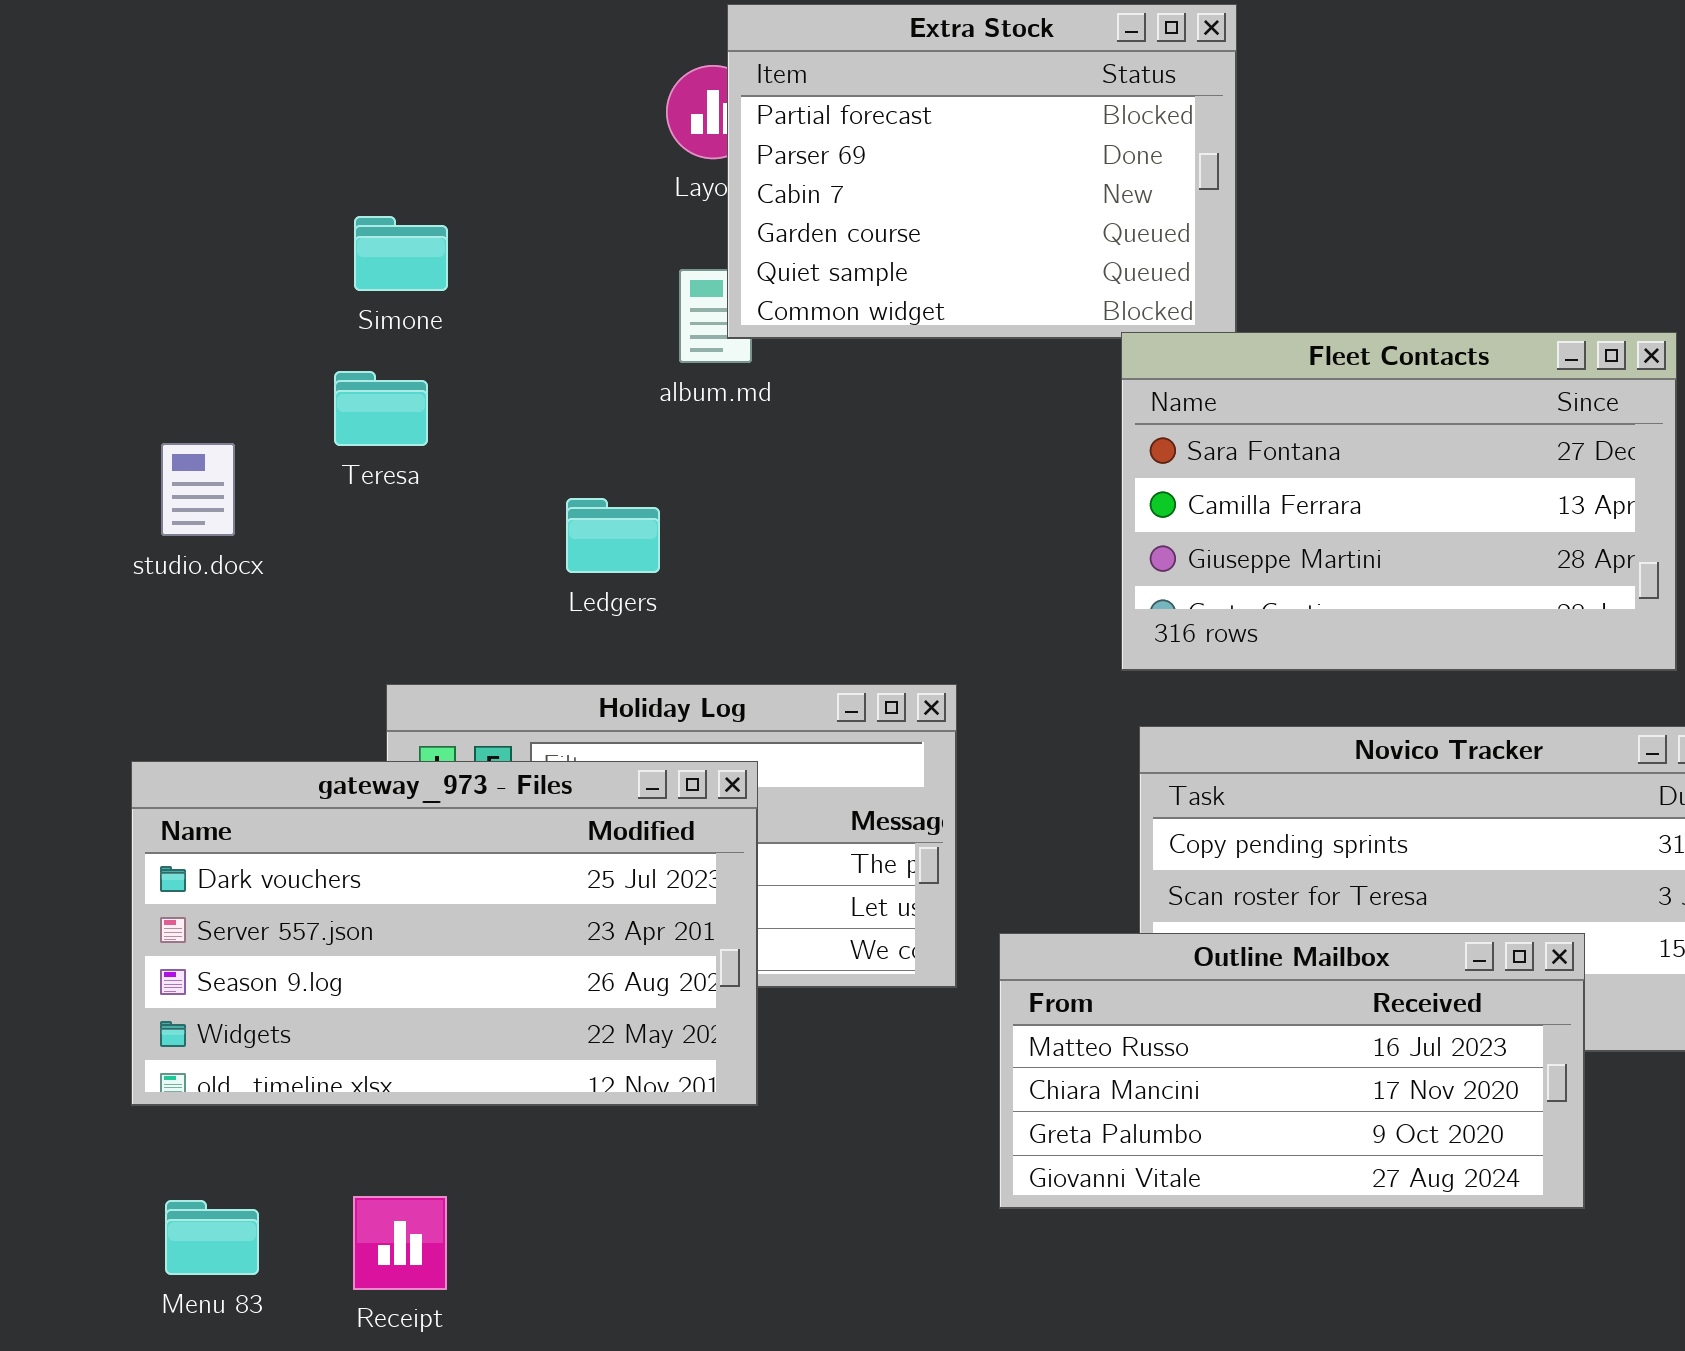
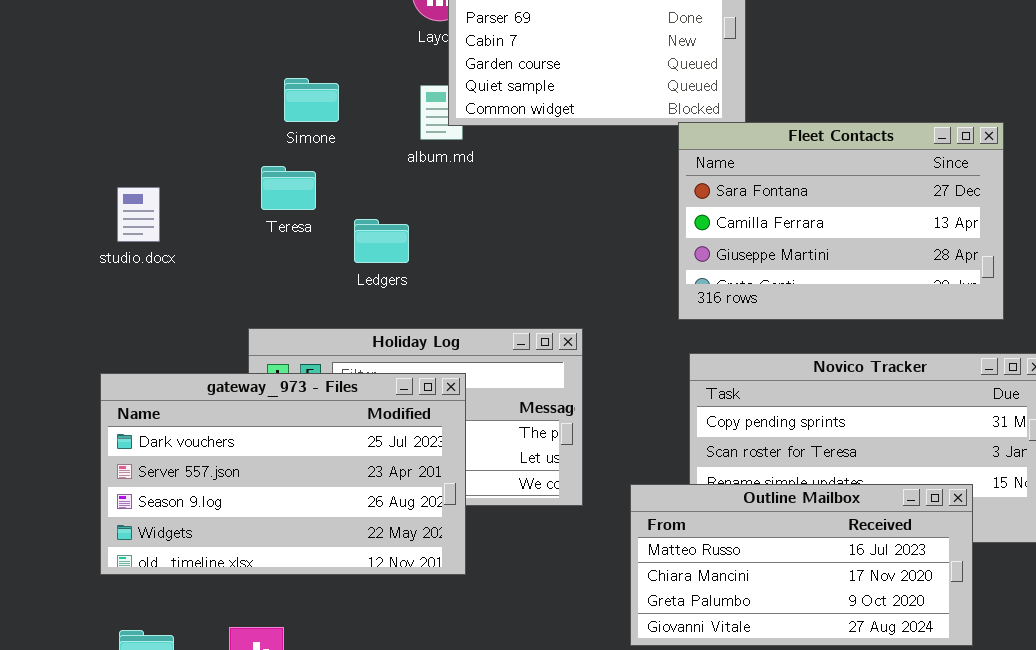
Simone: [354,216,448,291] -> [284,78,339,122], moved
Teresa: [334,371,428,446] -> [261,166,316,210], moved
Outline Mailbox: [999,933,1585,1209] -> [630,484,973,646], moved

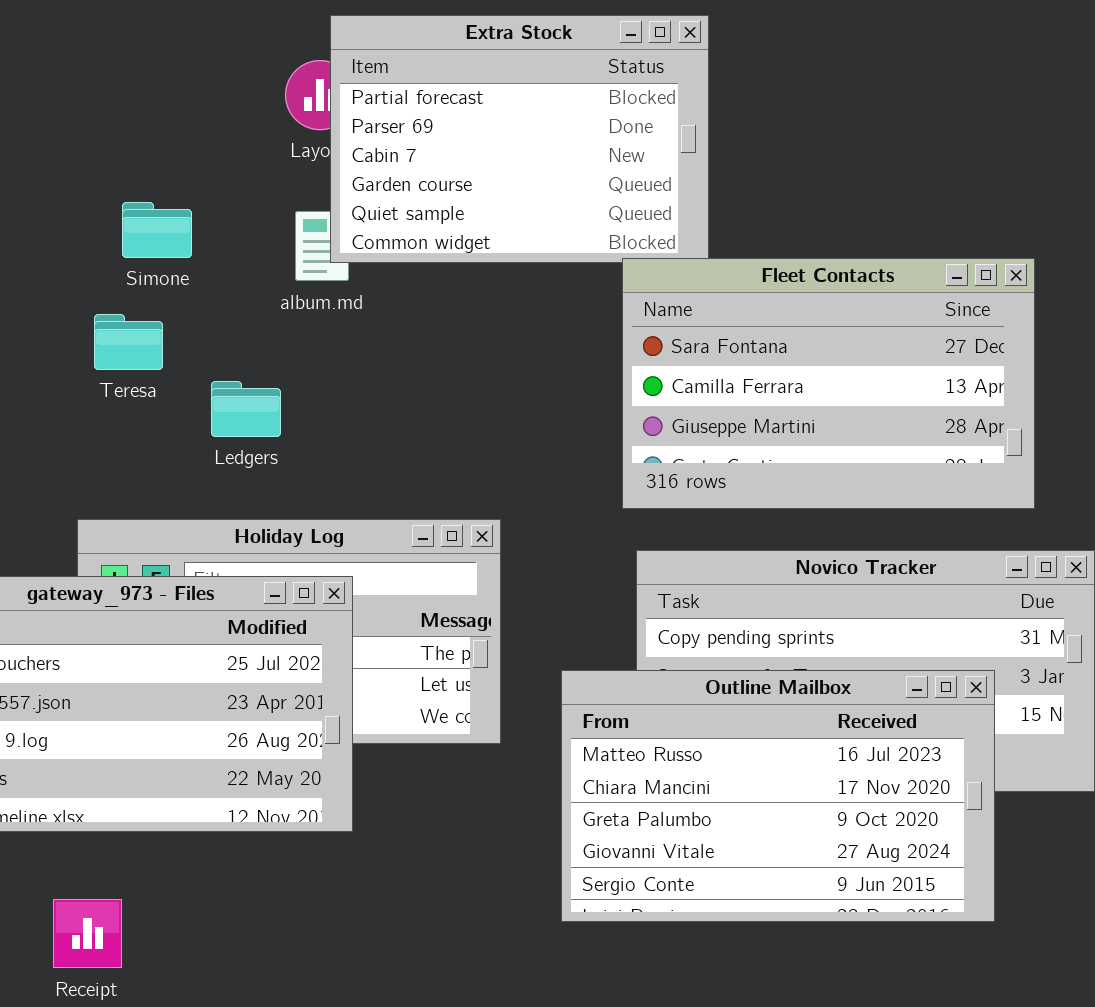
Outline Mailbox: [630,484,973,646] -> [561,670,995,922], resized

